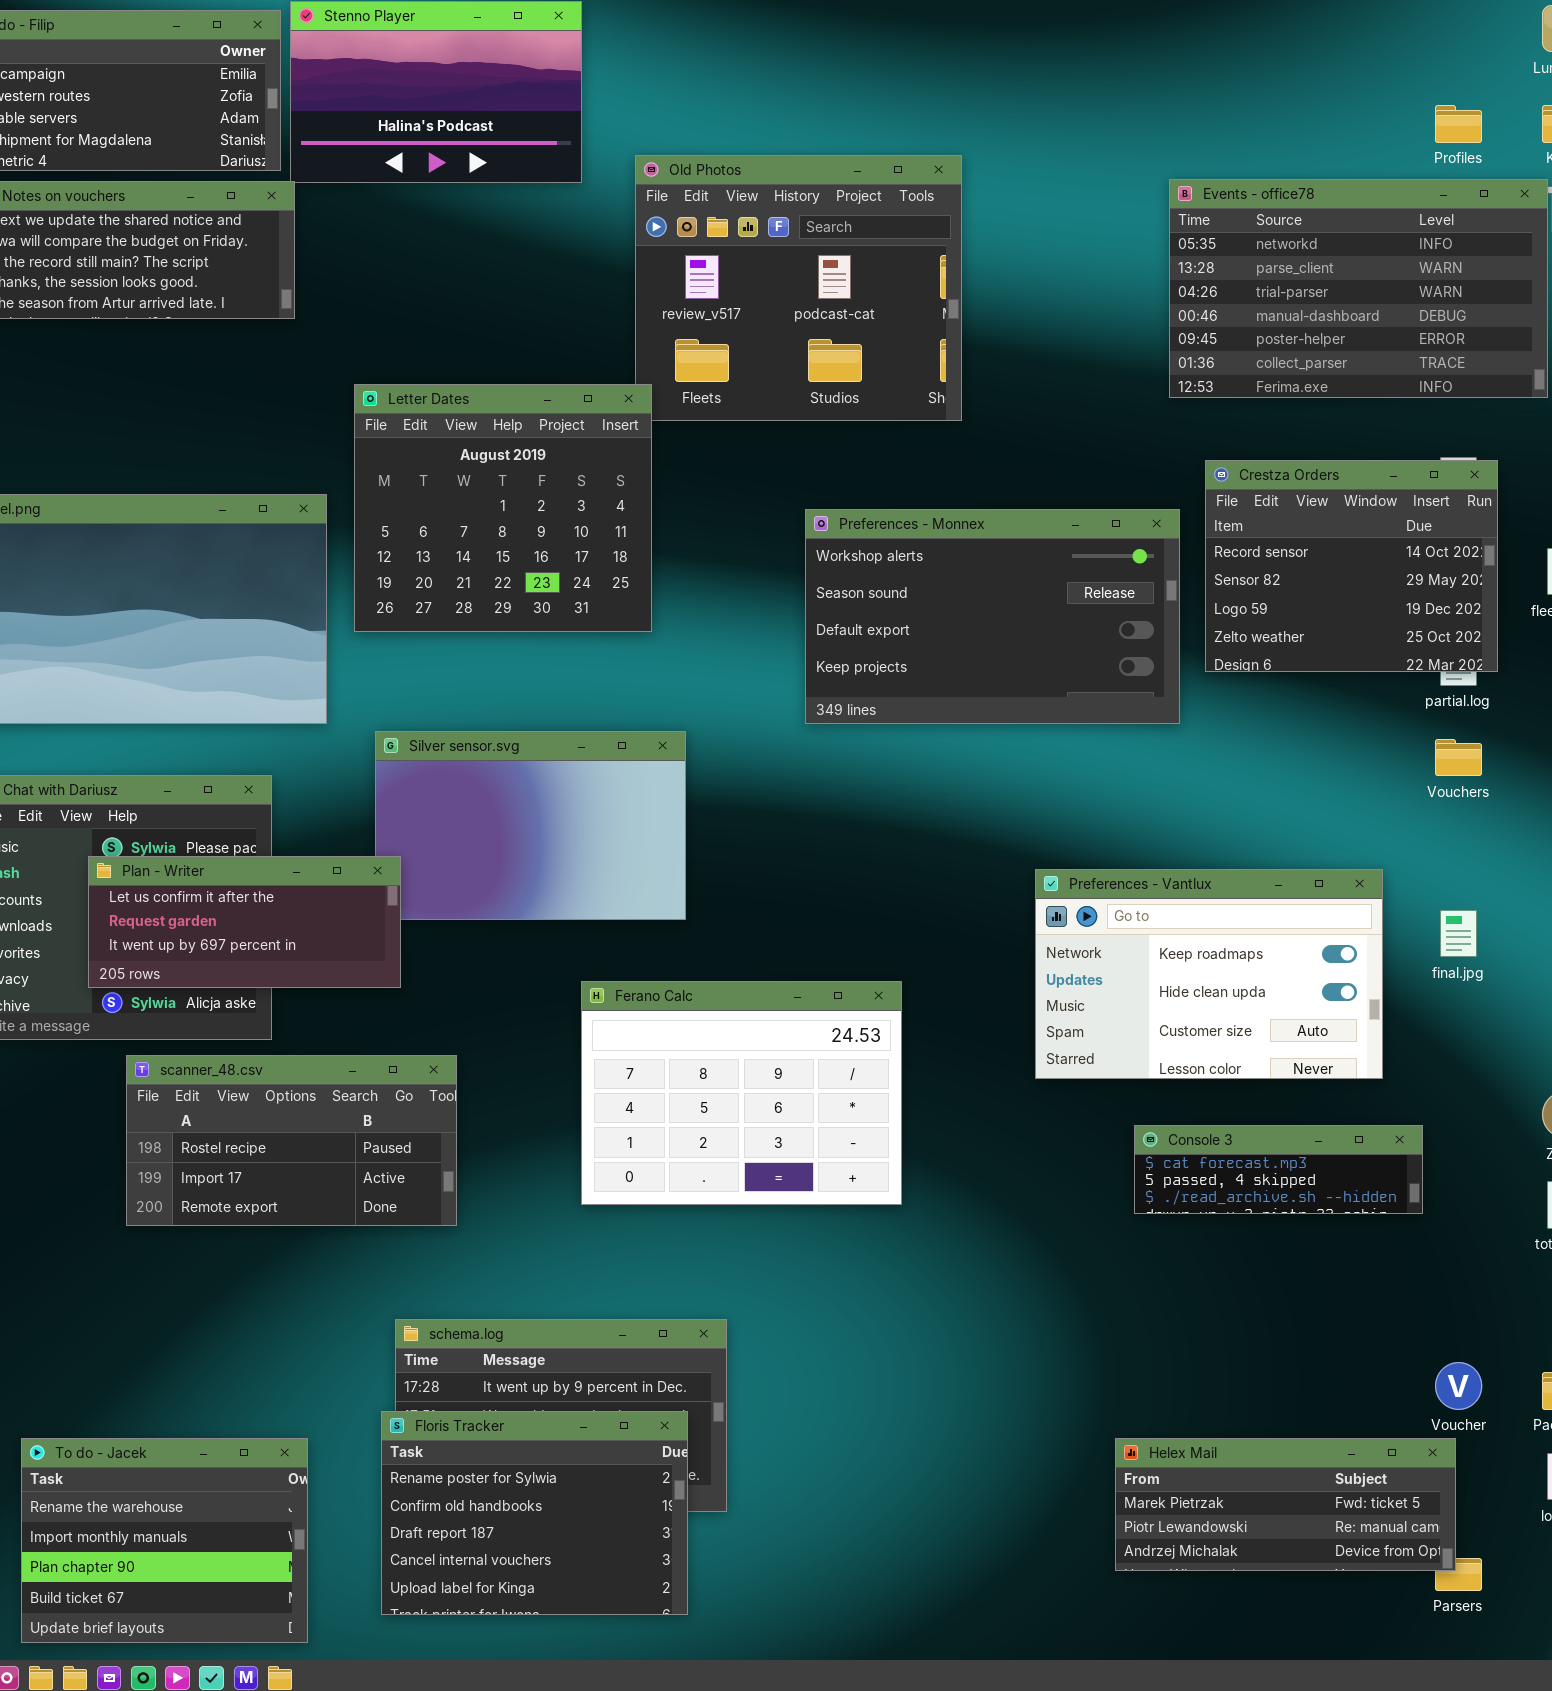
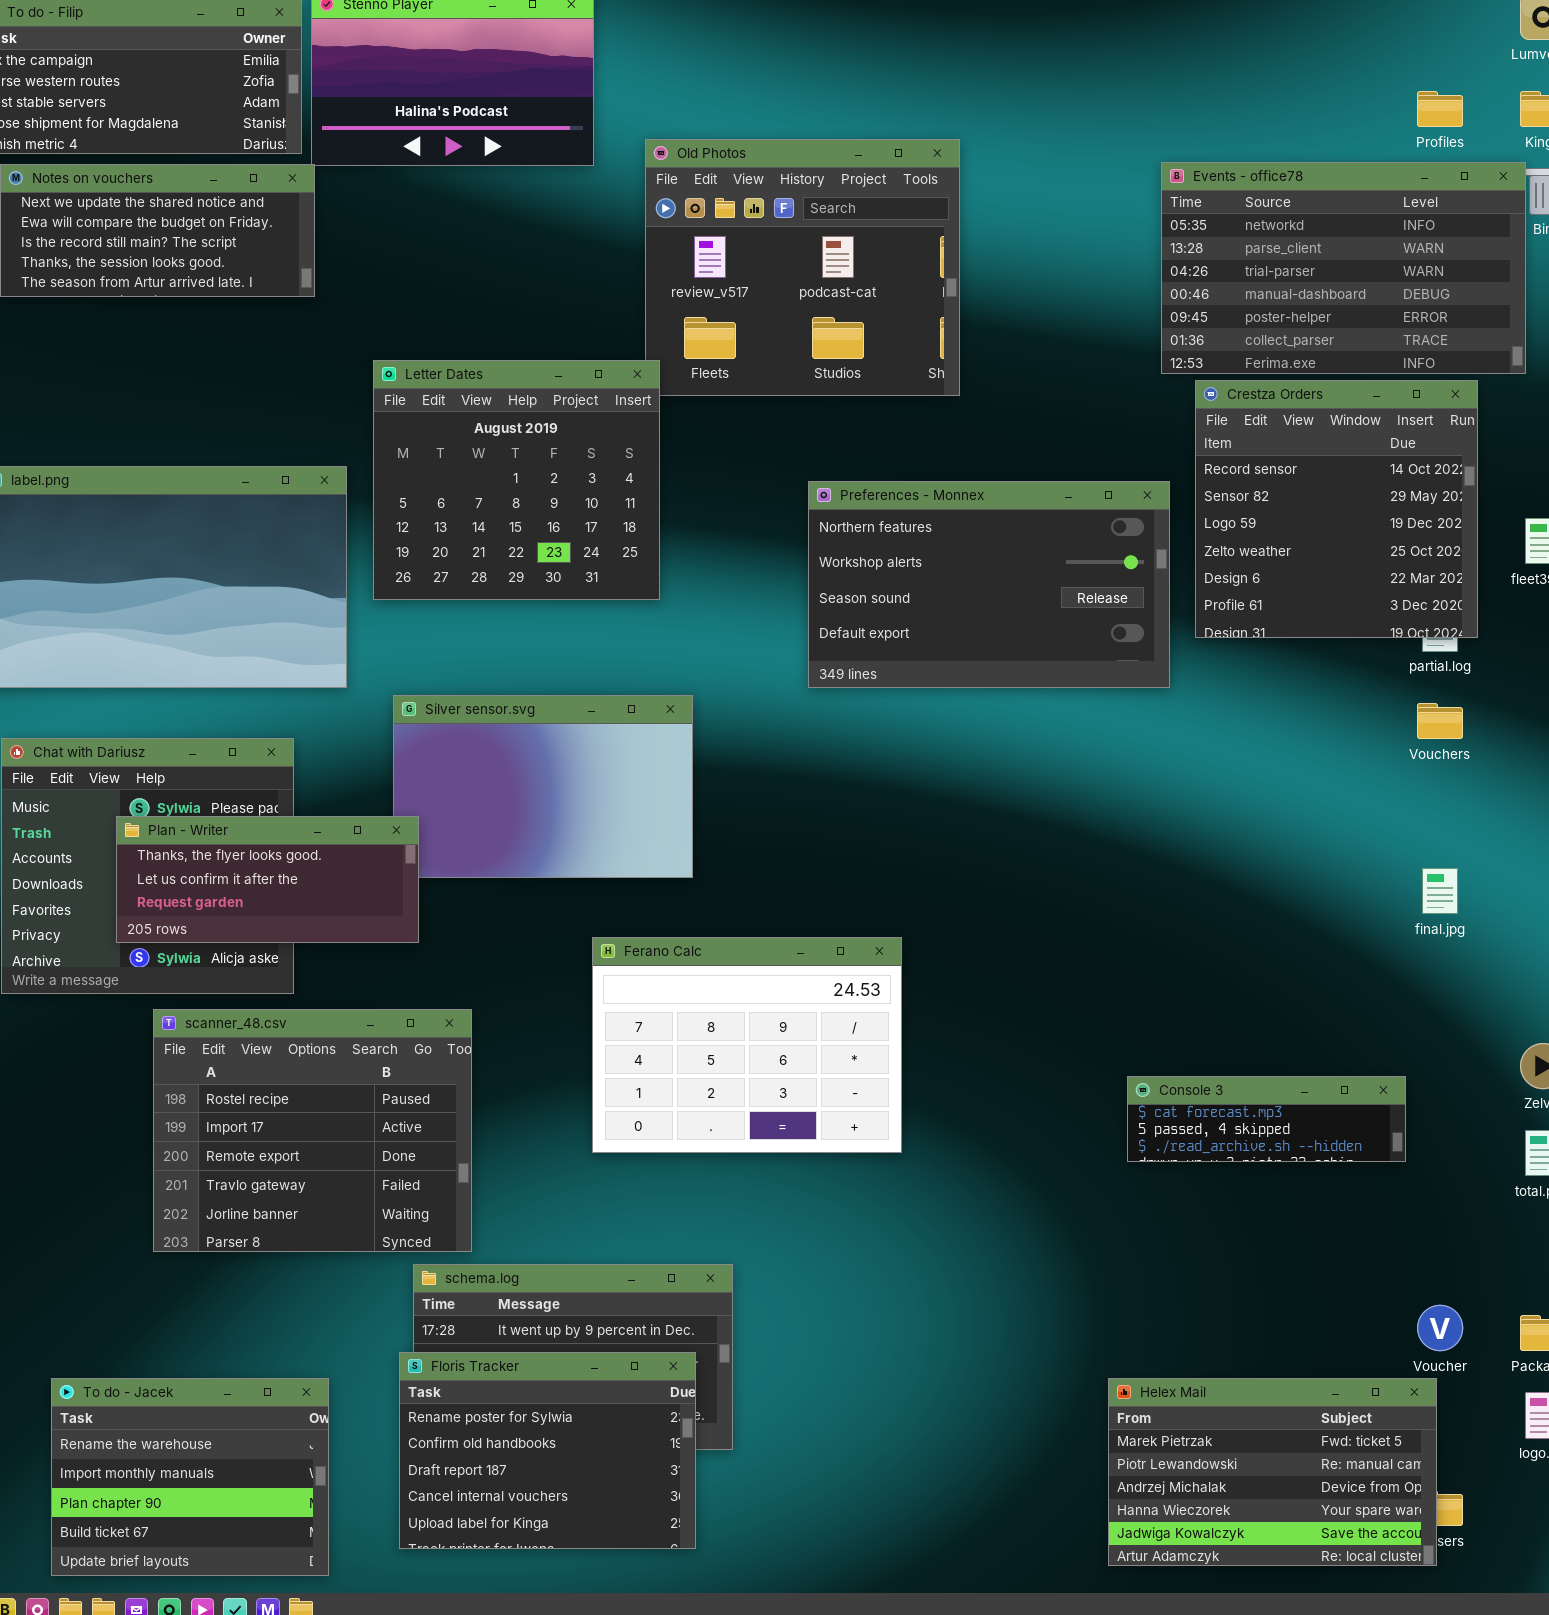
Crestza Orders: [1205,460,1498,672] -> [1195,380,1478,638], resized
Preferences - Monnex: [805,509,1180,724] -> [808,481,1170,688], scrolled up 1 row
Plan - Writer: [88,856,401,988] -> [116,816,419,943], scrolled up 1 row
Preferences - Vantlux: [1035,869,1383,1079] -> none, closed
scanner_48.csv: [126,1055,457,1226] -> [153,1009,472,1252], resized
Helex Mail: [1115,1438,1456,1571] -> [1108,1378,1437,1566], resized

